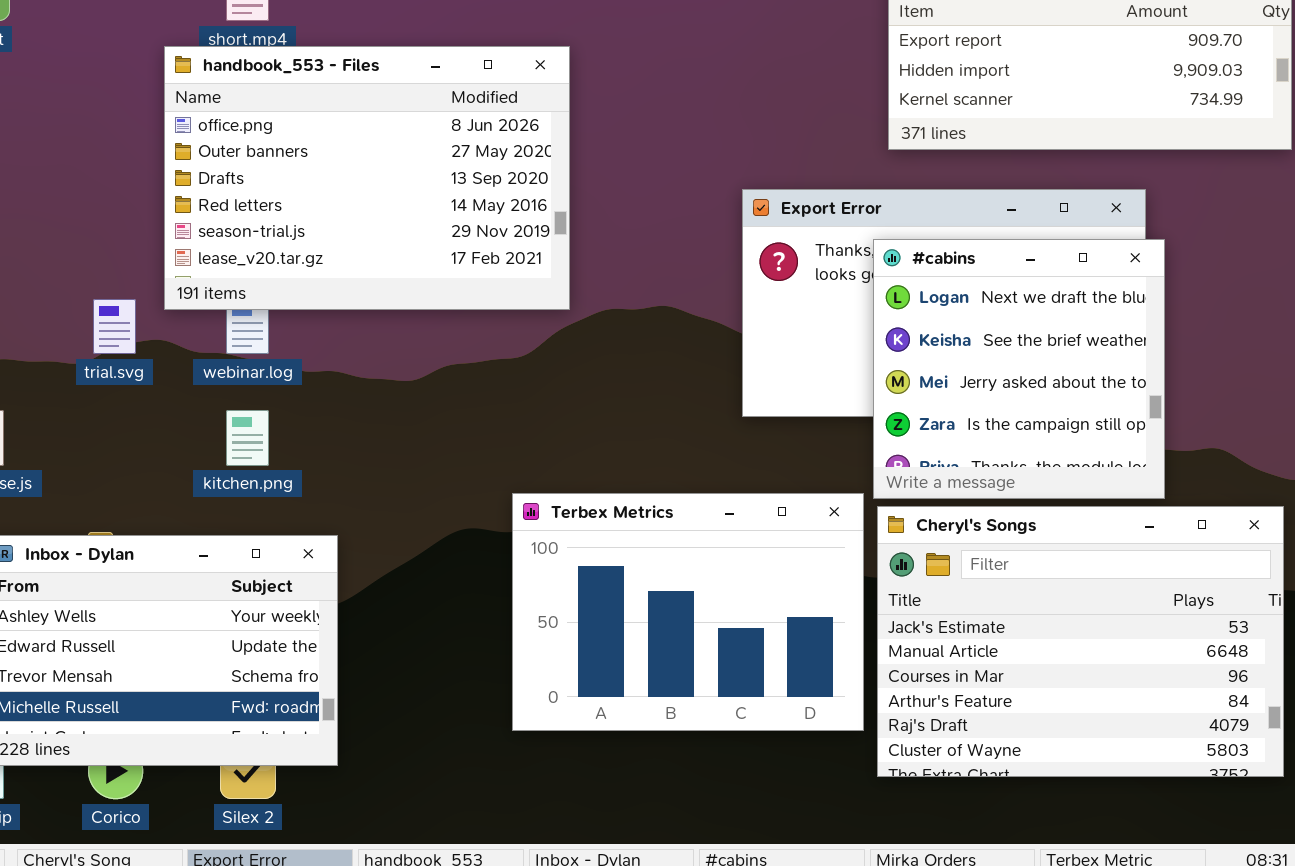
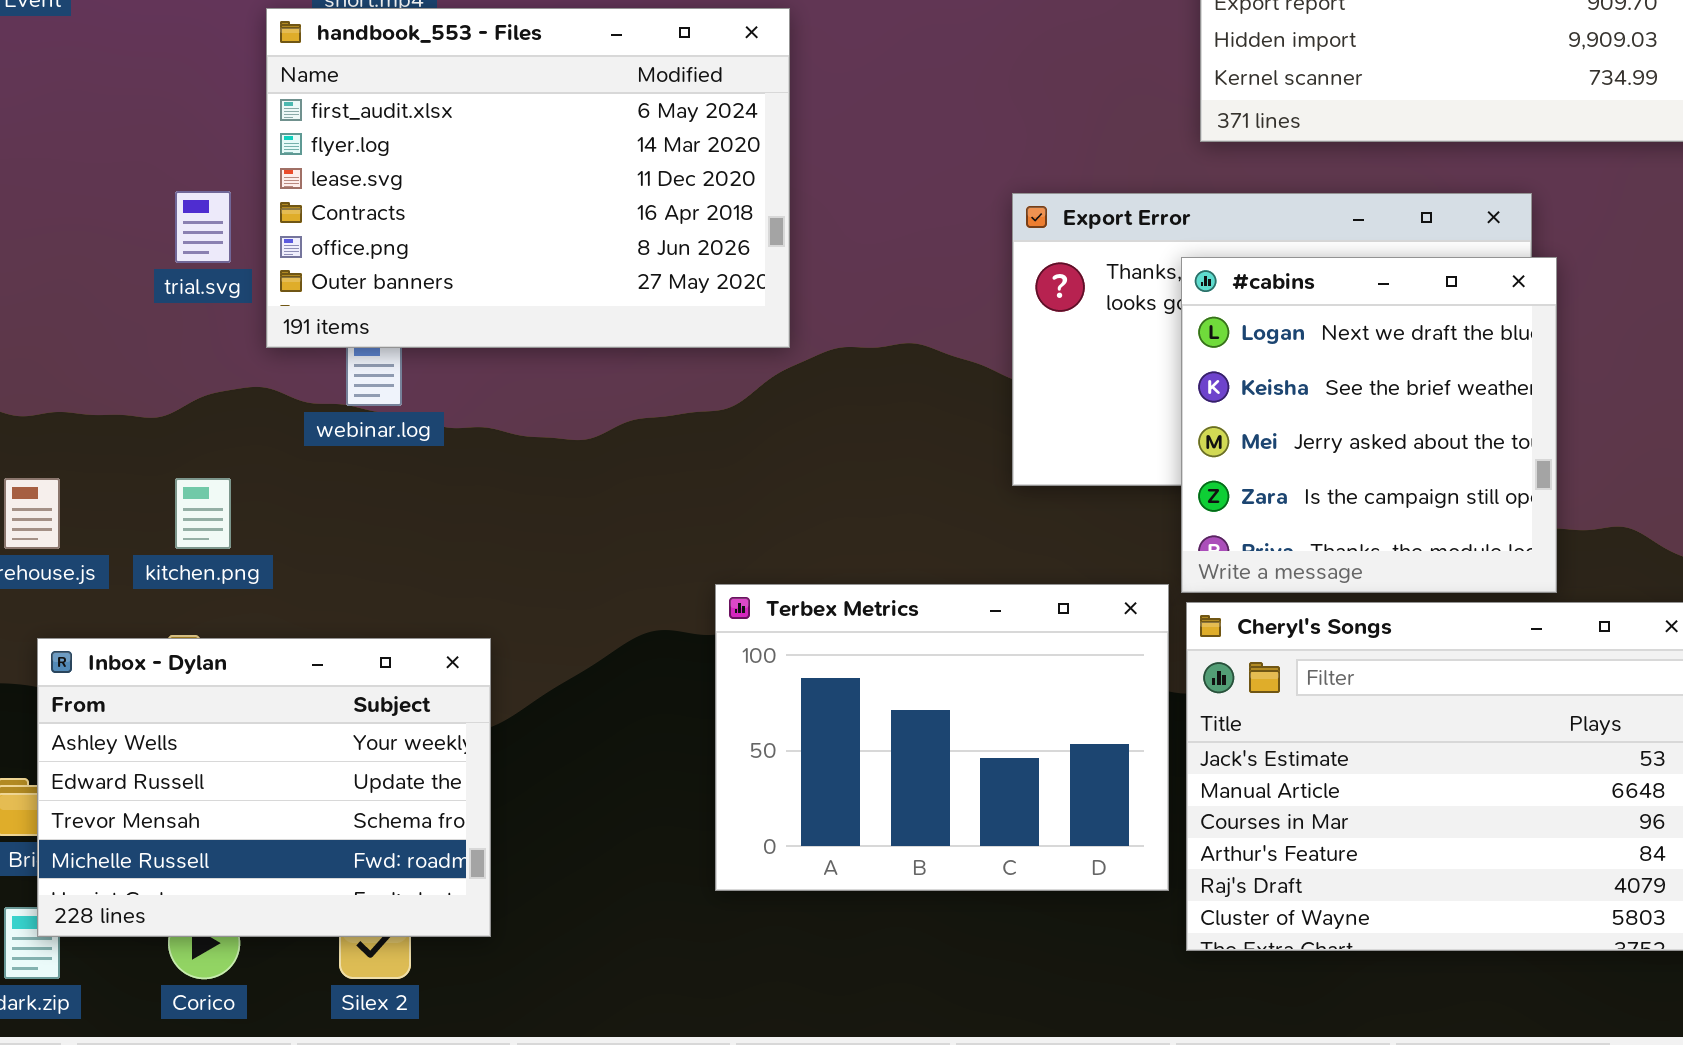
handbook_553 - Files: [164,46,570,310] -> [266,8,790,348], scrolled up 4 rows
trial.svg: [93,299,136,354] -> [175,191,231,263], moved
kitchen.png: [226,410,269,466] -> [175,478,231,549], moved

